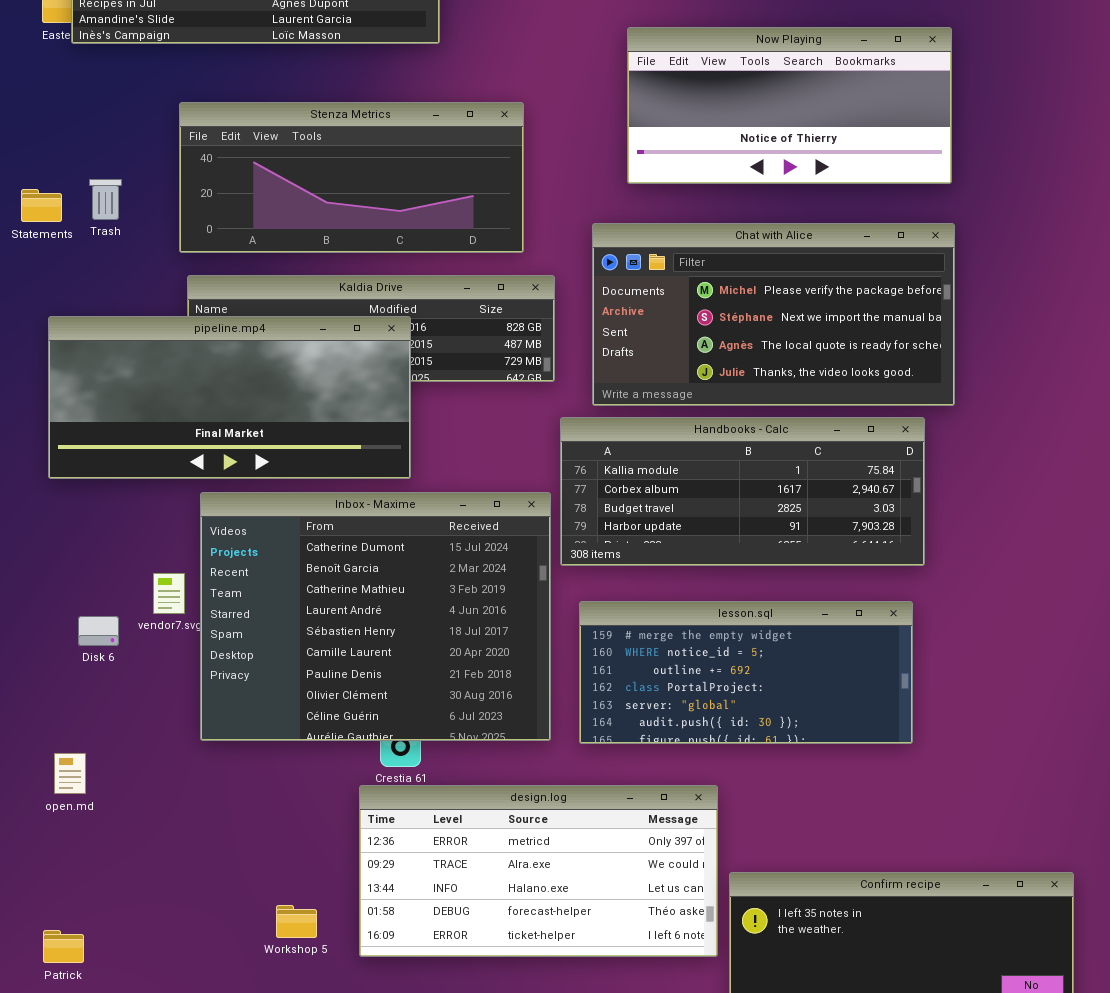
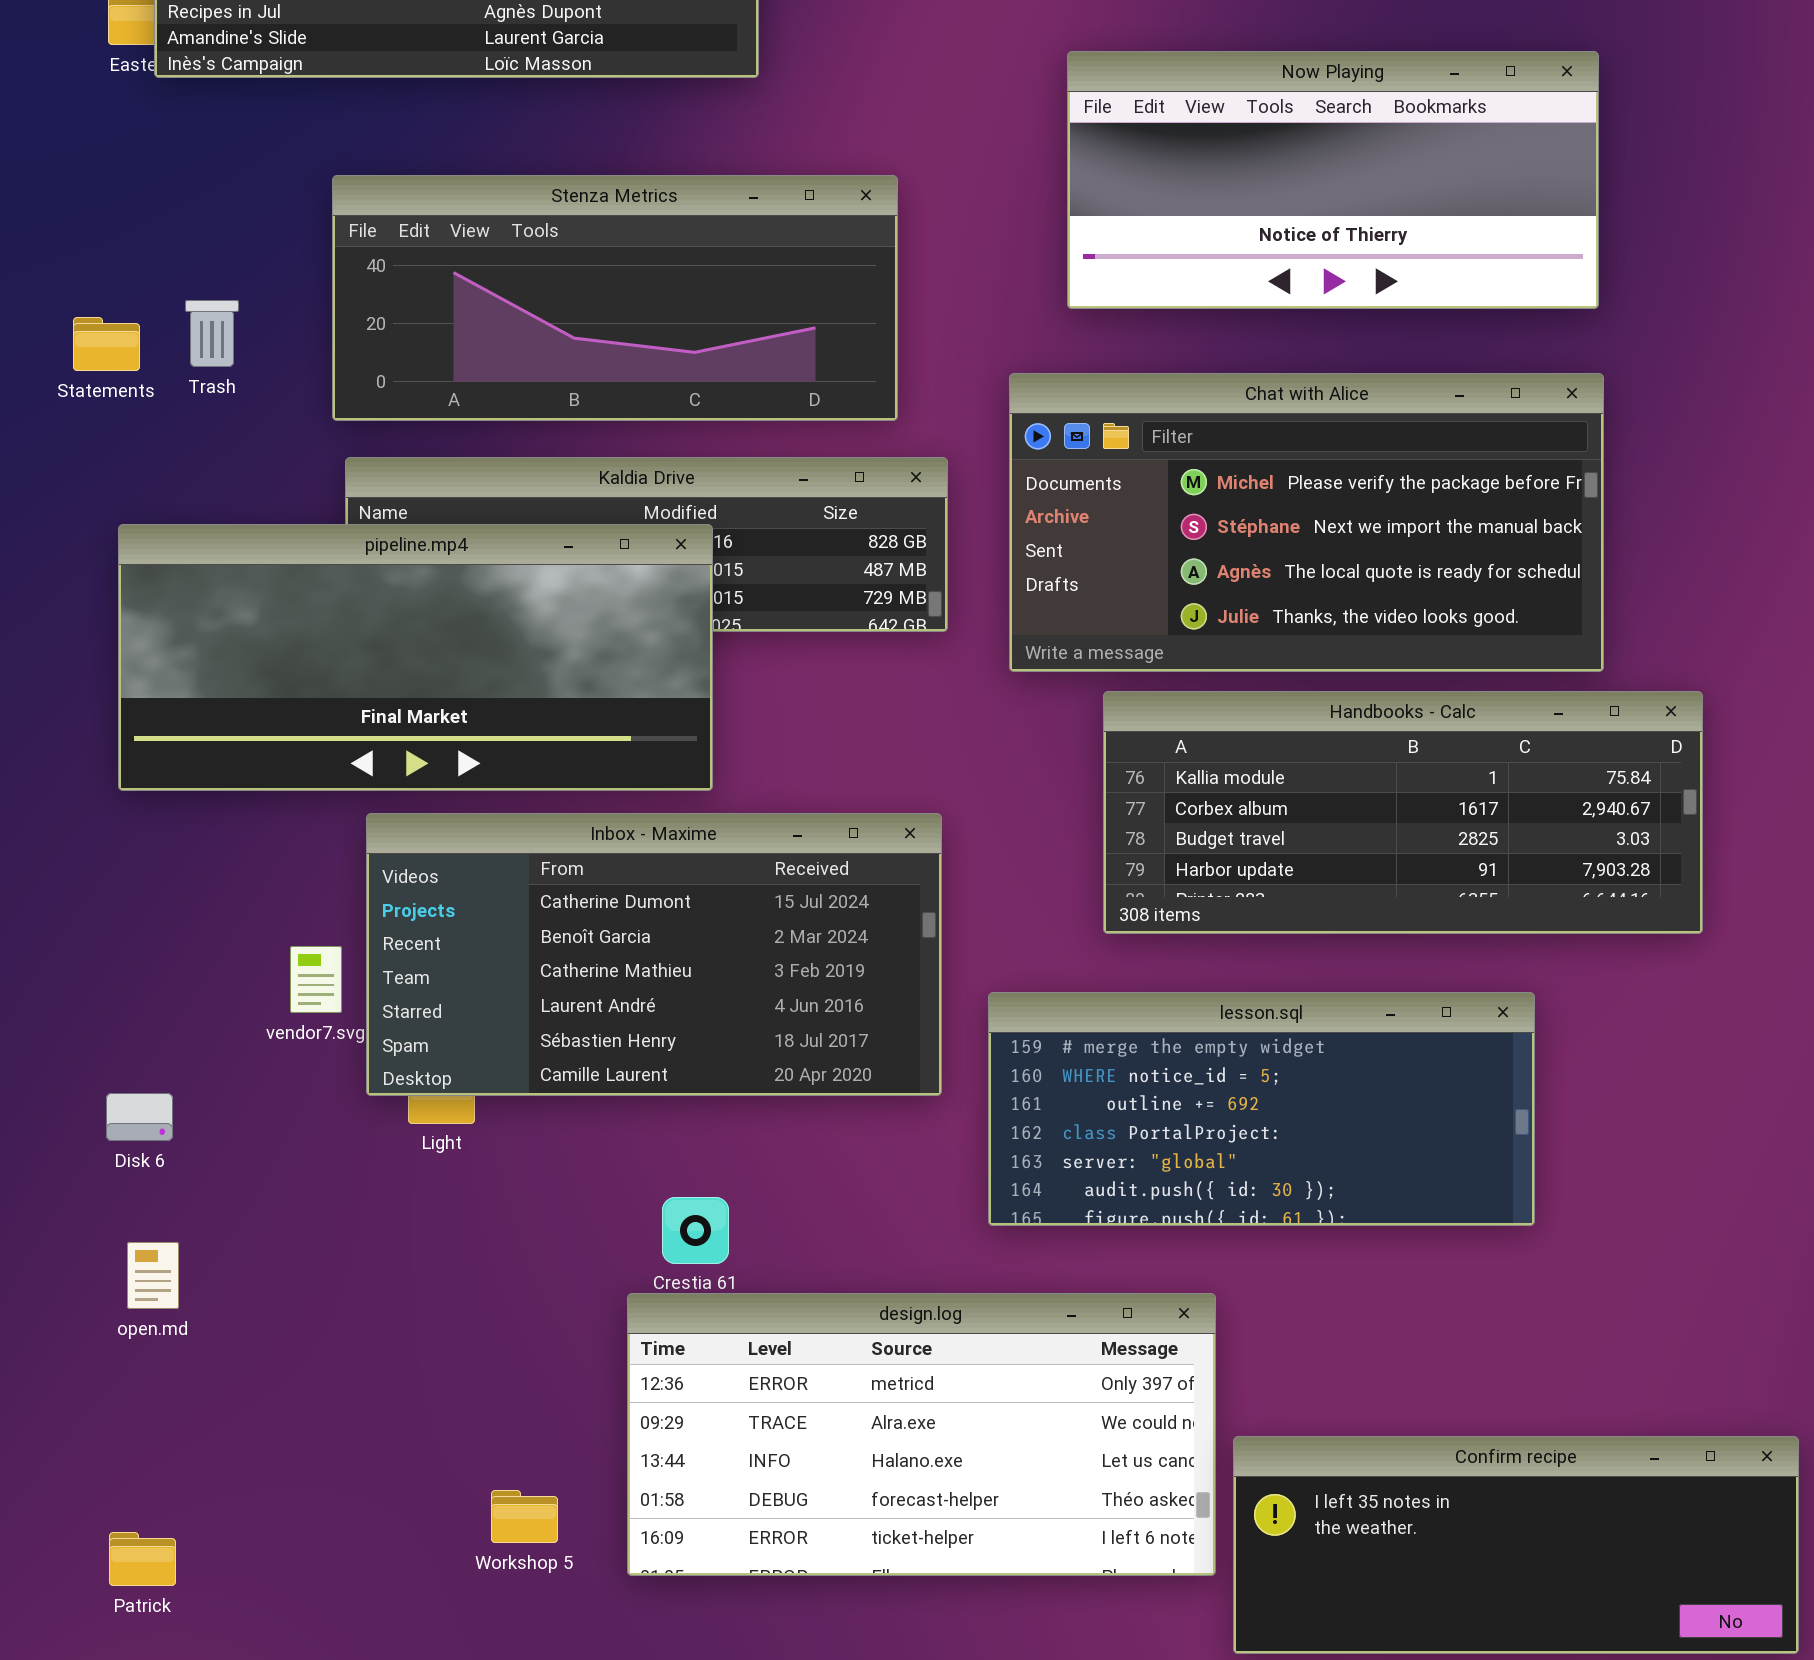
Handbooks - Calc: [560,417,925,566] -> [1103,691,1703,934], moved
Inbox - Maxime: [200,492,551,741] -> [366,813,942,1096], resized
Disk 6: [78,616,119,646] -> [106,1093,173,1141], moved

